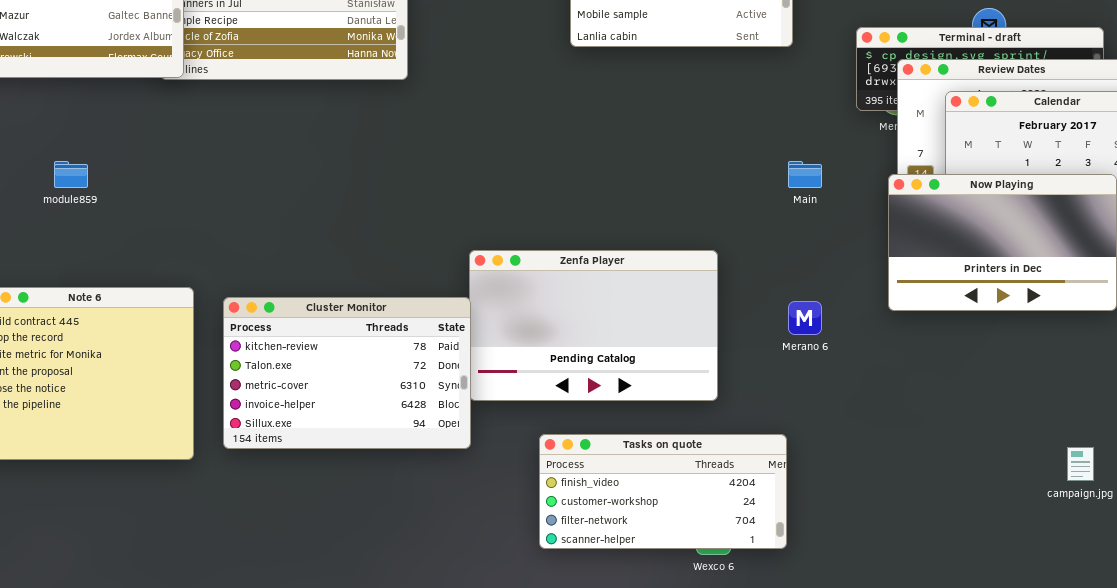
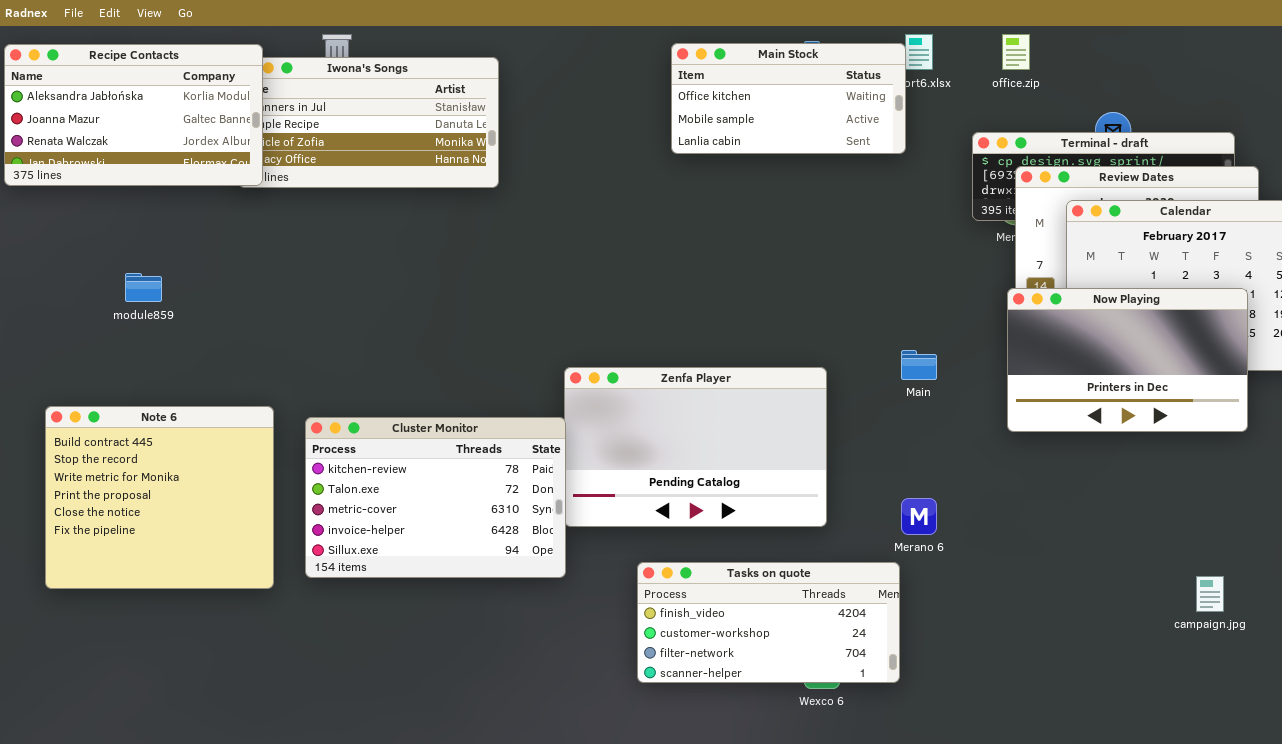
Main: [788,161,822,188] -> [901,350,937,380], moved
Merano 6: [788,301,822,335] -> [901,498,937,535], moved

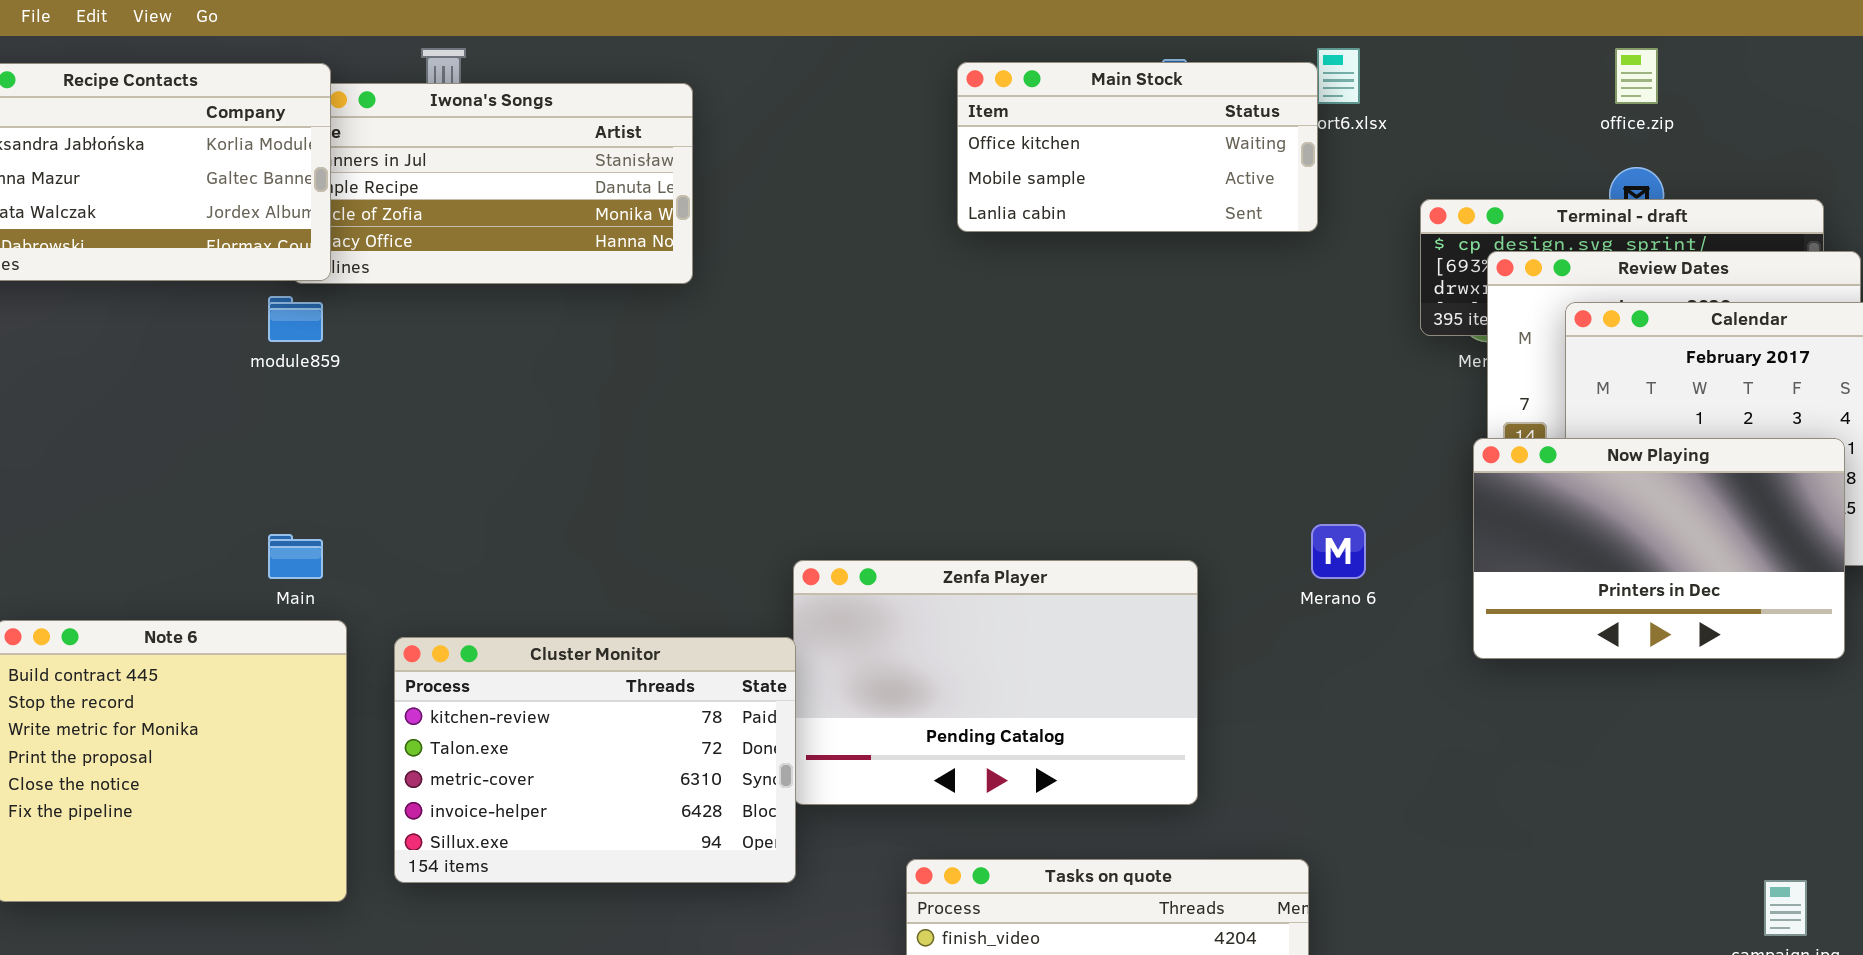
office.zip: [1002,34,1030,70] -> [1615,48,1658,104], moved
module859: [125,273,162,302] -> [268,296,323,342], moved
Main: [901,350,937,380] -> [268,534,323,579], moved
Merano 6: [901,498,937,535] -> [1311,524,1366,579], moved

